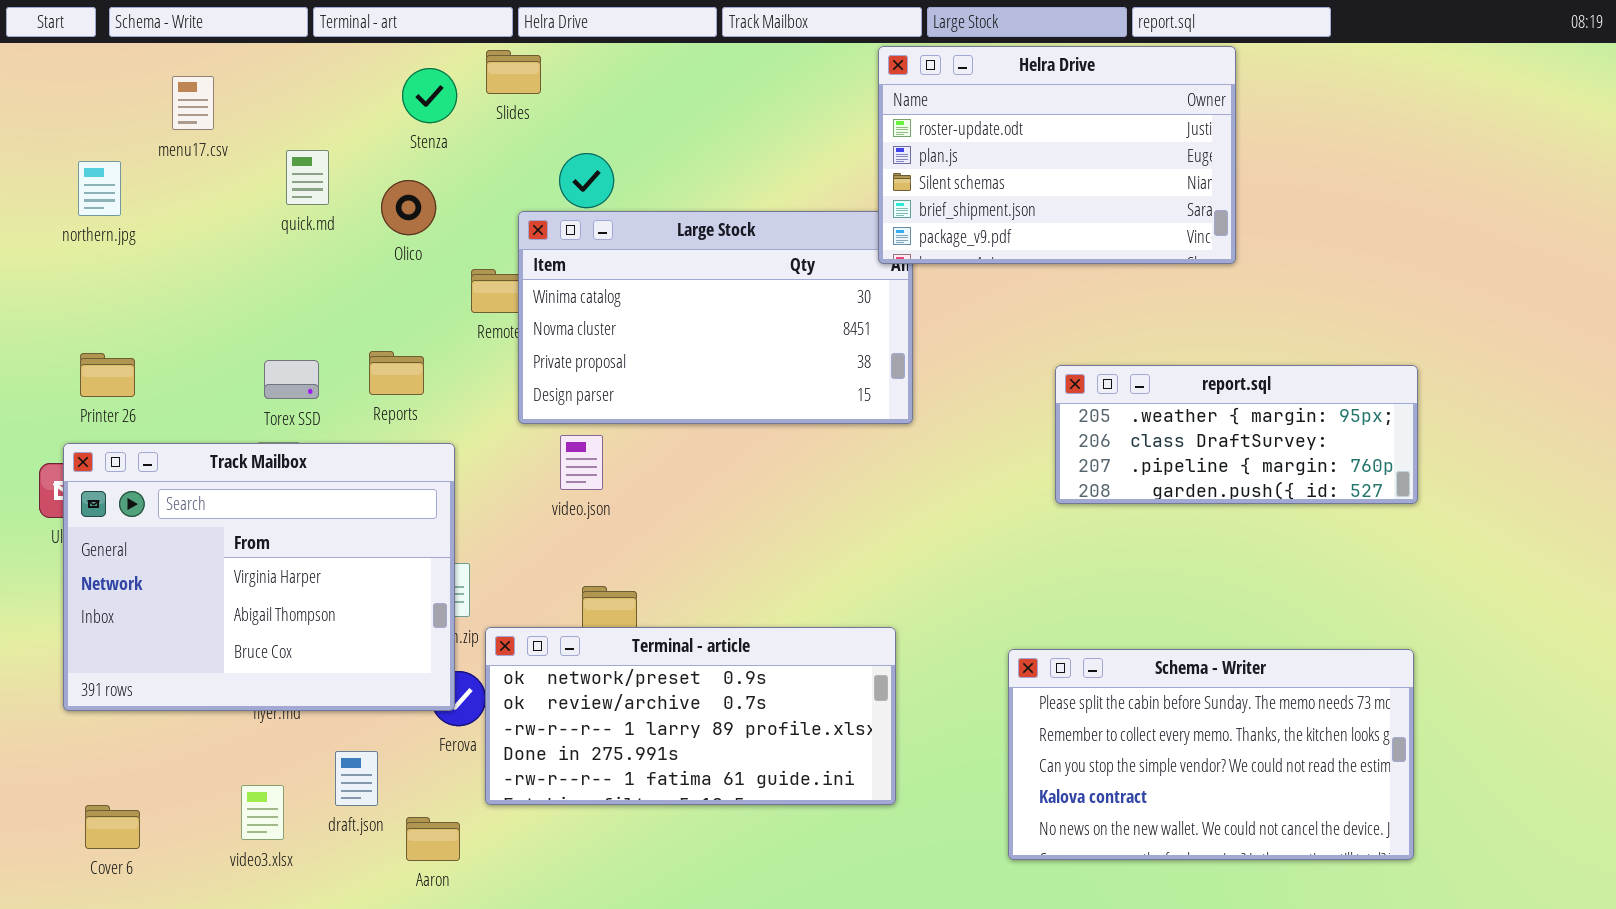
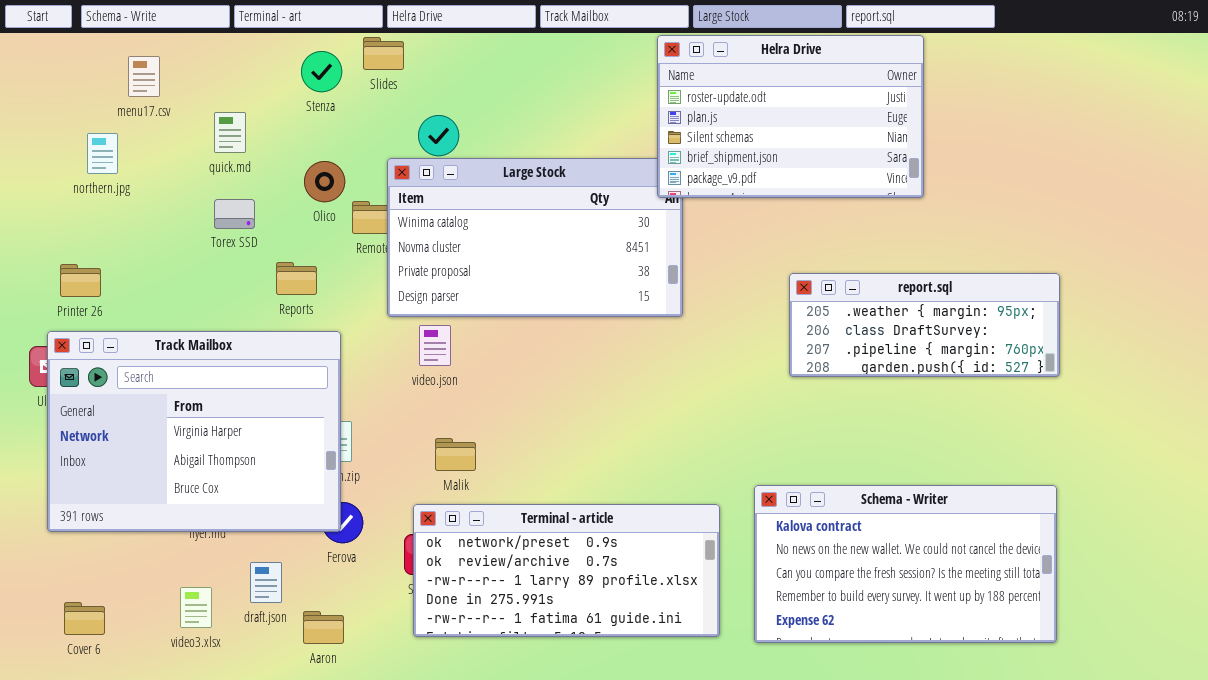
northern.jpg: [78,161,121,216] -> [87,133,118,174], moved
Olico: [381,180,436,235] -> [304,161,345,202], moved
Torex SSD: [264,360,319,399] -> [214,199,255,229], moved
Terminal - article: [485,627,896,805] -> [413,504,720,637], moved
Schema - Writer: [1008,649,1414,860] -> [754,485,1057,643], scrolled down 3 rows

